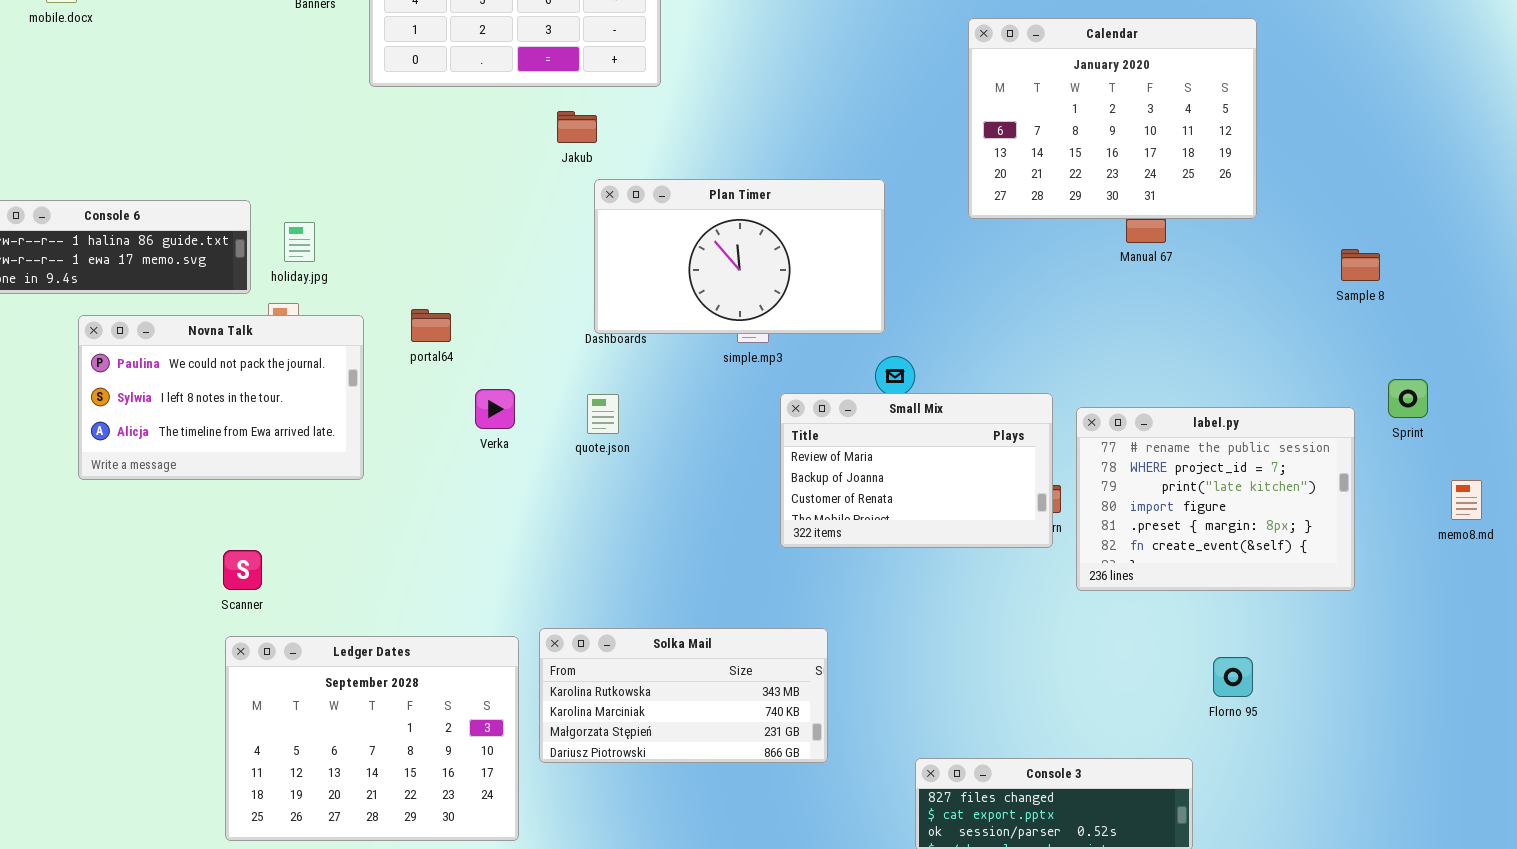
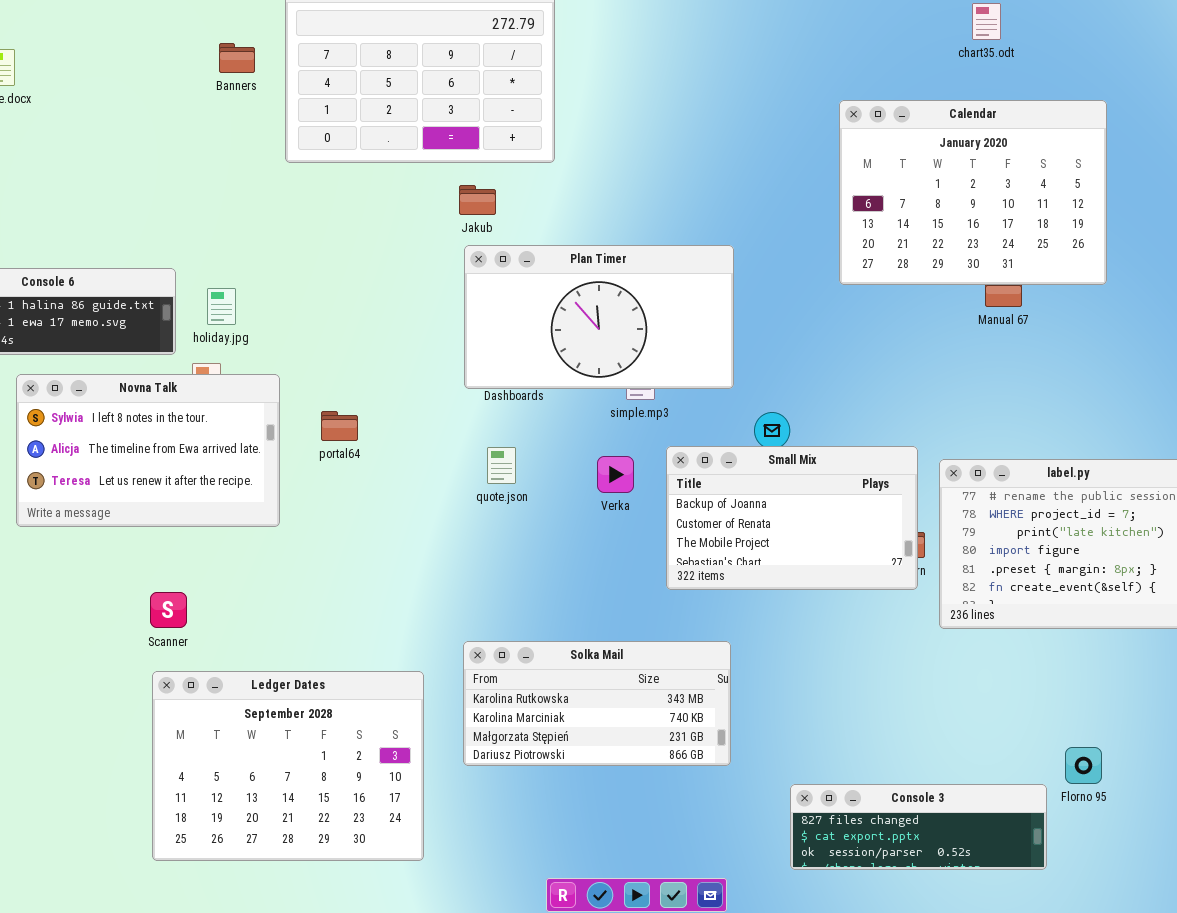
Plan Timer: [594,179,885,334] -> [464,245,734,389], moved
portal64: [411,309,451,342] -> [321,411,358,441], moved
Novna Talk: [78,315,364,480] -> [16,374,280,527], scrolled down 1 row
Verka: [475,389,515,429] -> [597,456,634,493], moved
Small Mix: [780,393,1053,548] -> [666,446,918,590], scrolled down 1 row
Solka Mail: [539,628,828,763] -> [463,641,731,766], moved
Florno 95: [1213,657,1253,697] -> [1065,747,1102,784], moved

